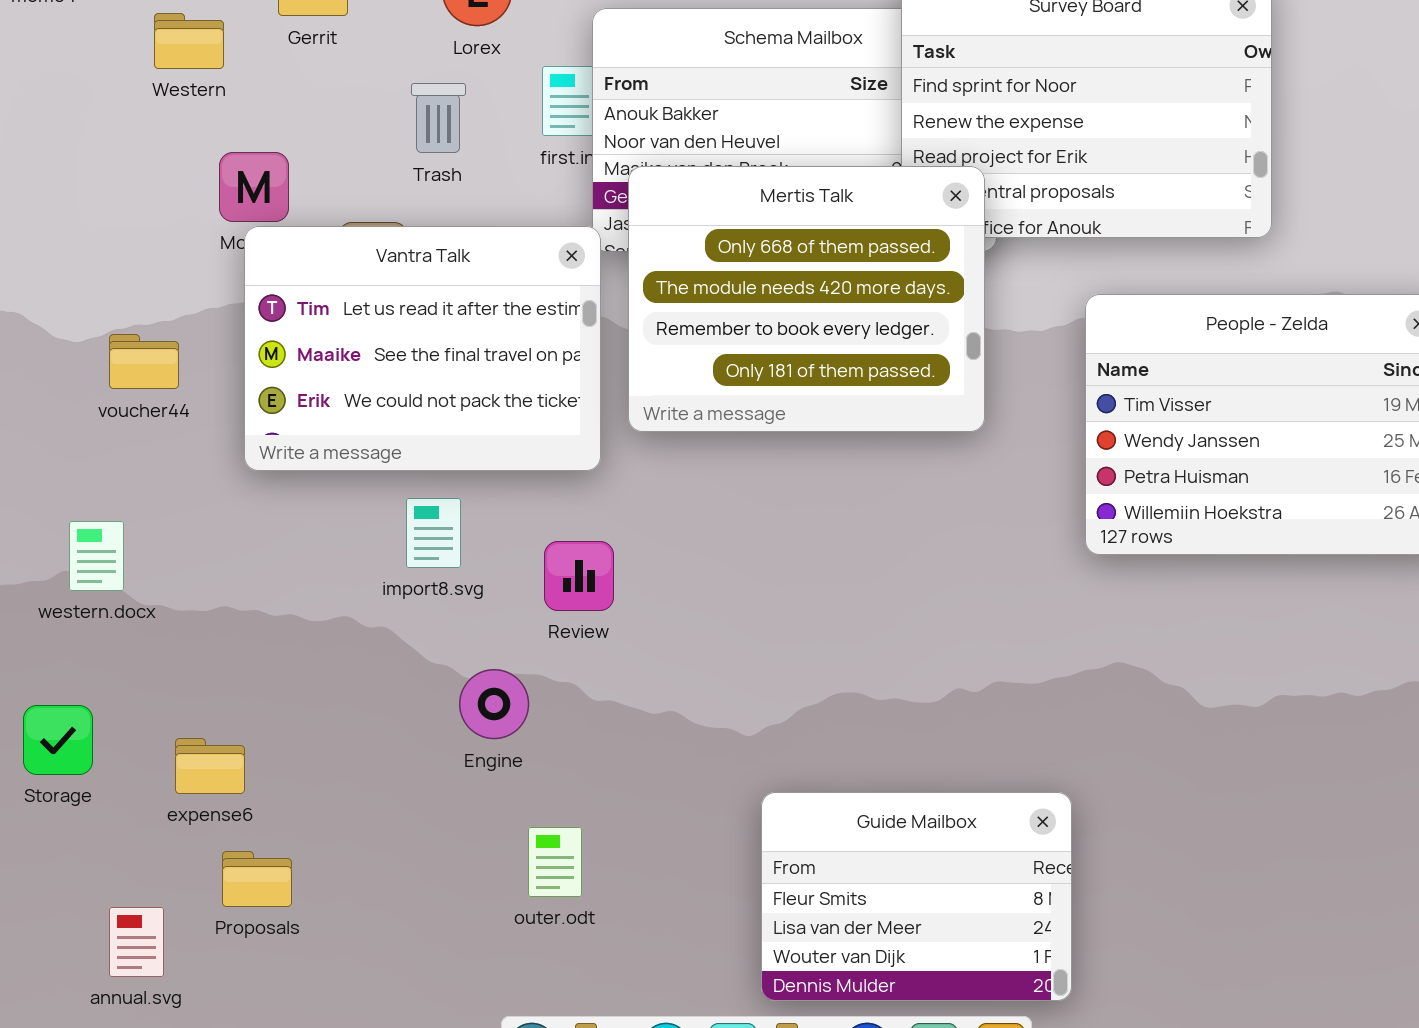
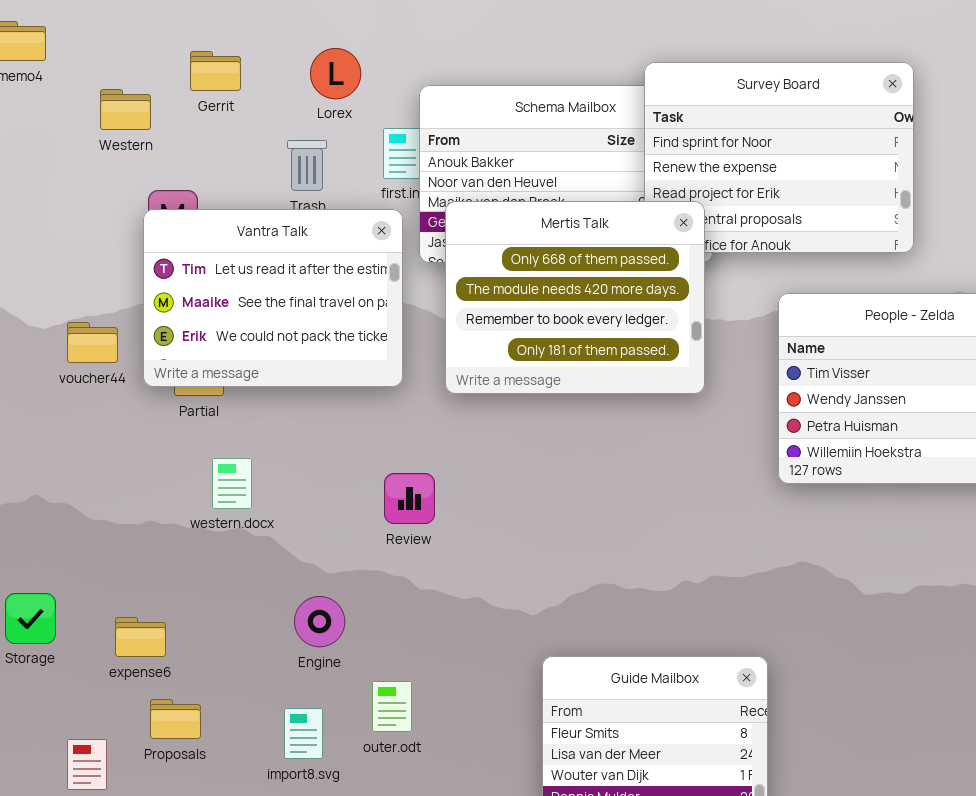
Vantra Talk: [244,226,601,471] -> [143,209,403,387], moved
import8.svg: [406,498,461,568] -> [284,708,323,759], moved
western.docx: [69,521,124,591] -> [212,458,252,509], moved
Engine: [459,669,529,739] -> [294,596,345,647], moved

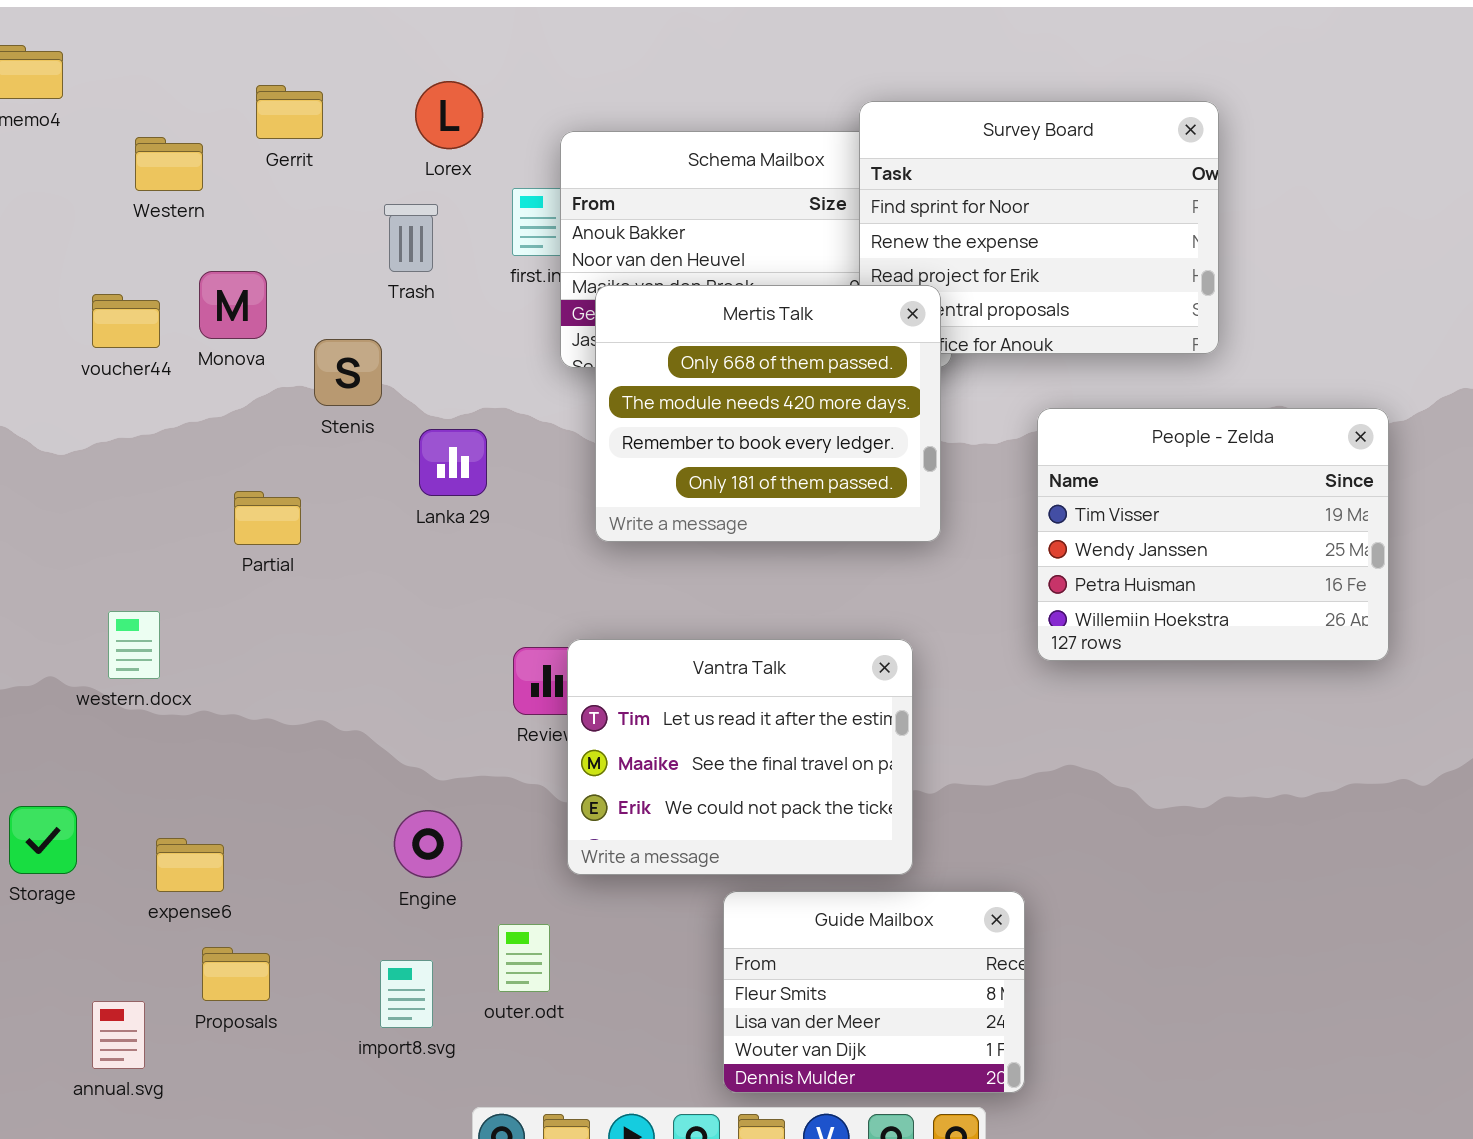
Vantra Talk: [143,209,403,387] -> [567,639,913,875], moved
voucher44: [67,322,118,363] -> [92,294,160,348], moved
western.docx: [212,458,252,509] -> [108,611,160,679], moved

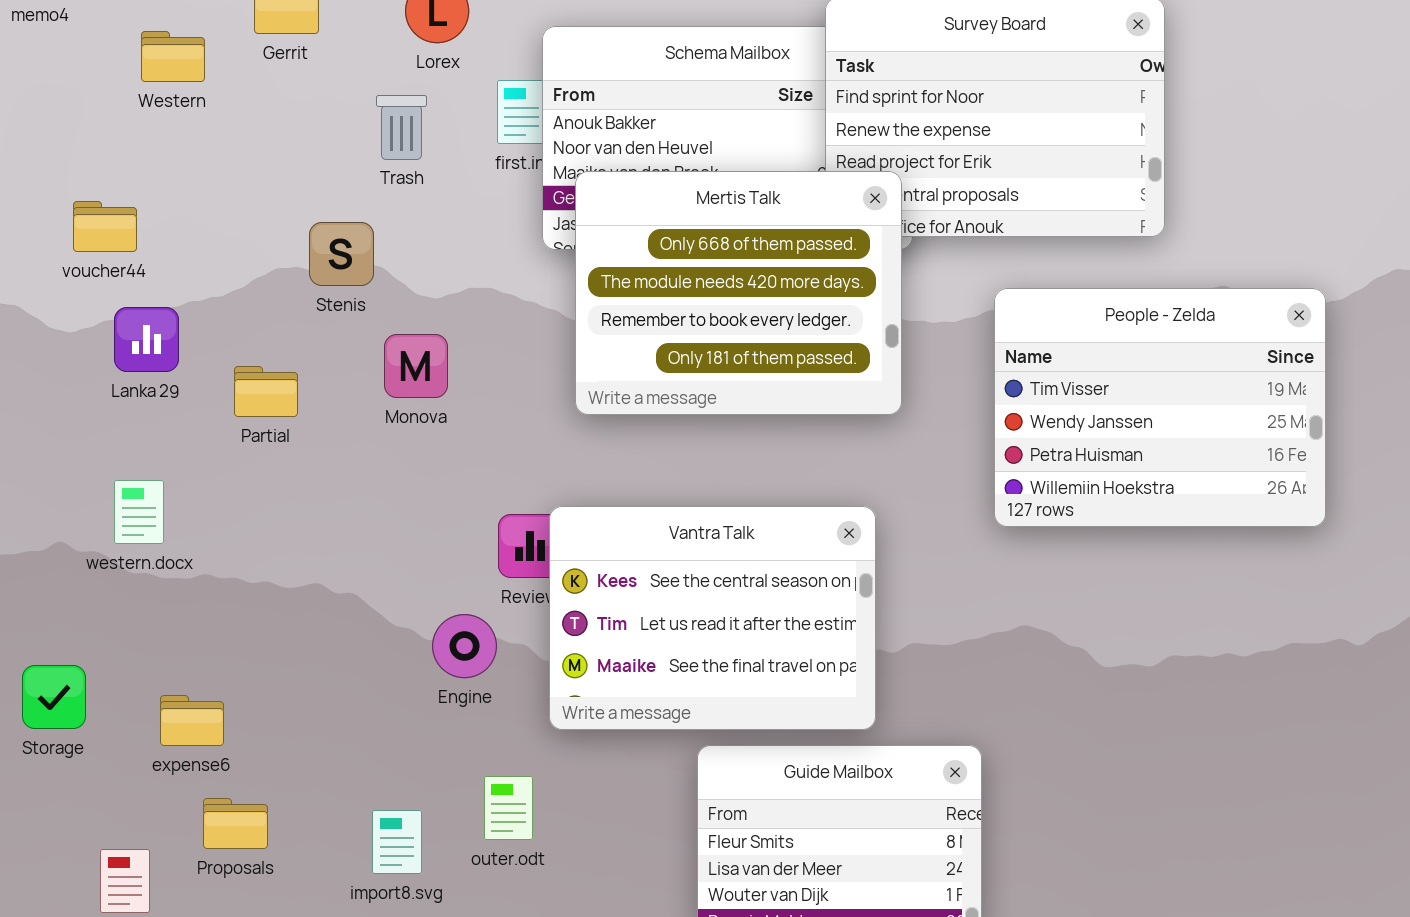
Monova: [199,271,267,339] -> [384,334,448,398], moved
voucher44: [92,294,160,348] -> [73,201,137,252], moved
Lanka 29: [419,429,487,496] -> [114,307,179,372], moved
Vantra Talk: [567,639,913,875] -> [549,506,876,730], scrolled up 1 row
Engine: [394,810,462,878] -> [432,614,497,678], moved

